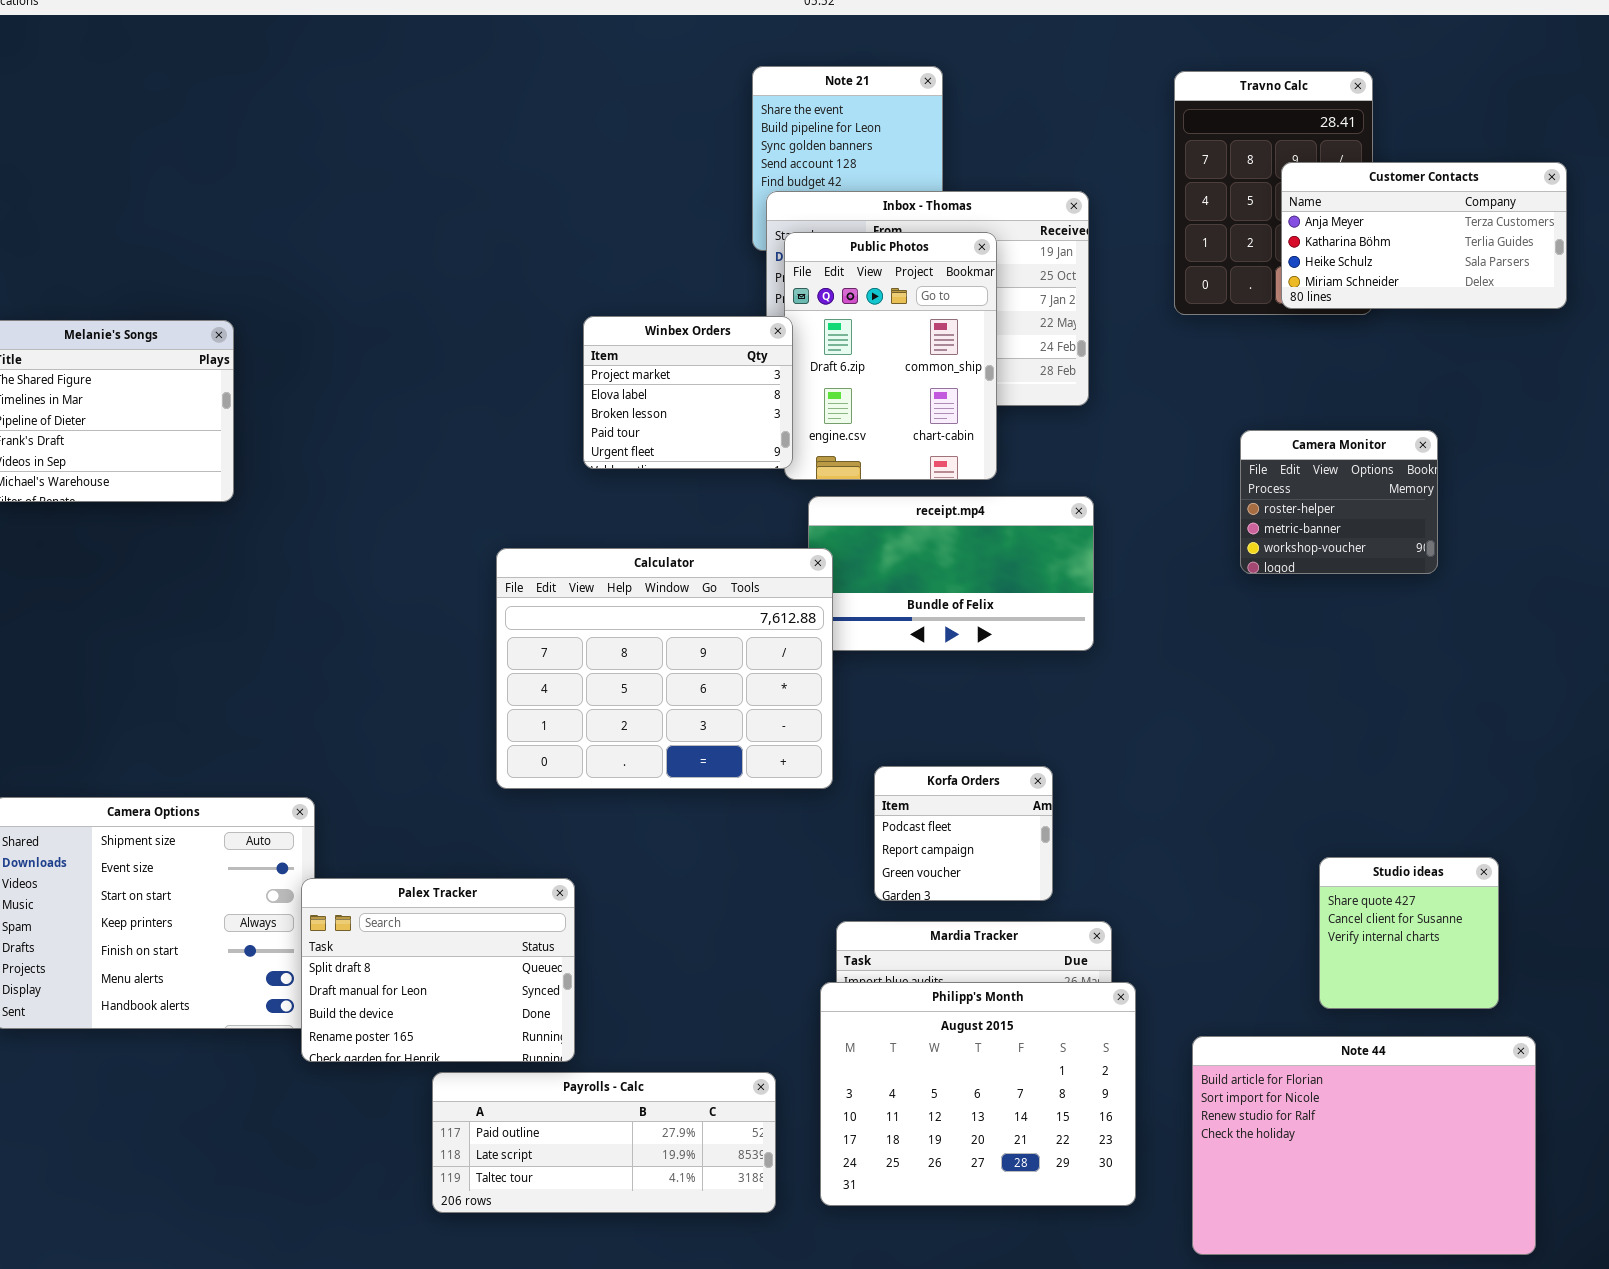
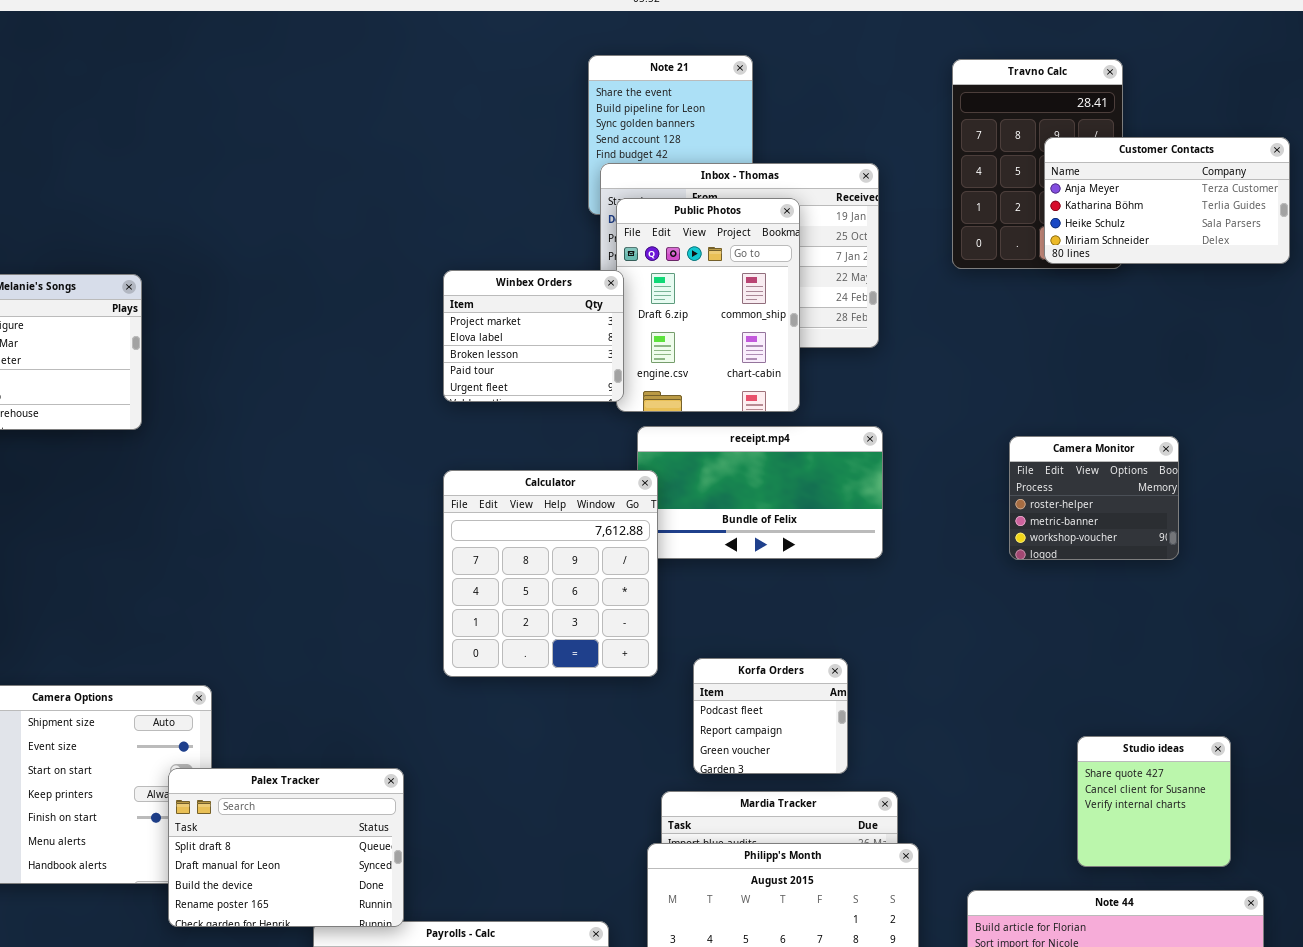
Camera Monitor: [1240,430,1438,574] -> [1009,436,1179,560], moved
Calculator: [496,548,833,789] -> [443,470,658,677], resized
Palex Tracker: [301,878,575,1062] -> [168,768,404,927], moved

